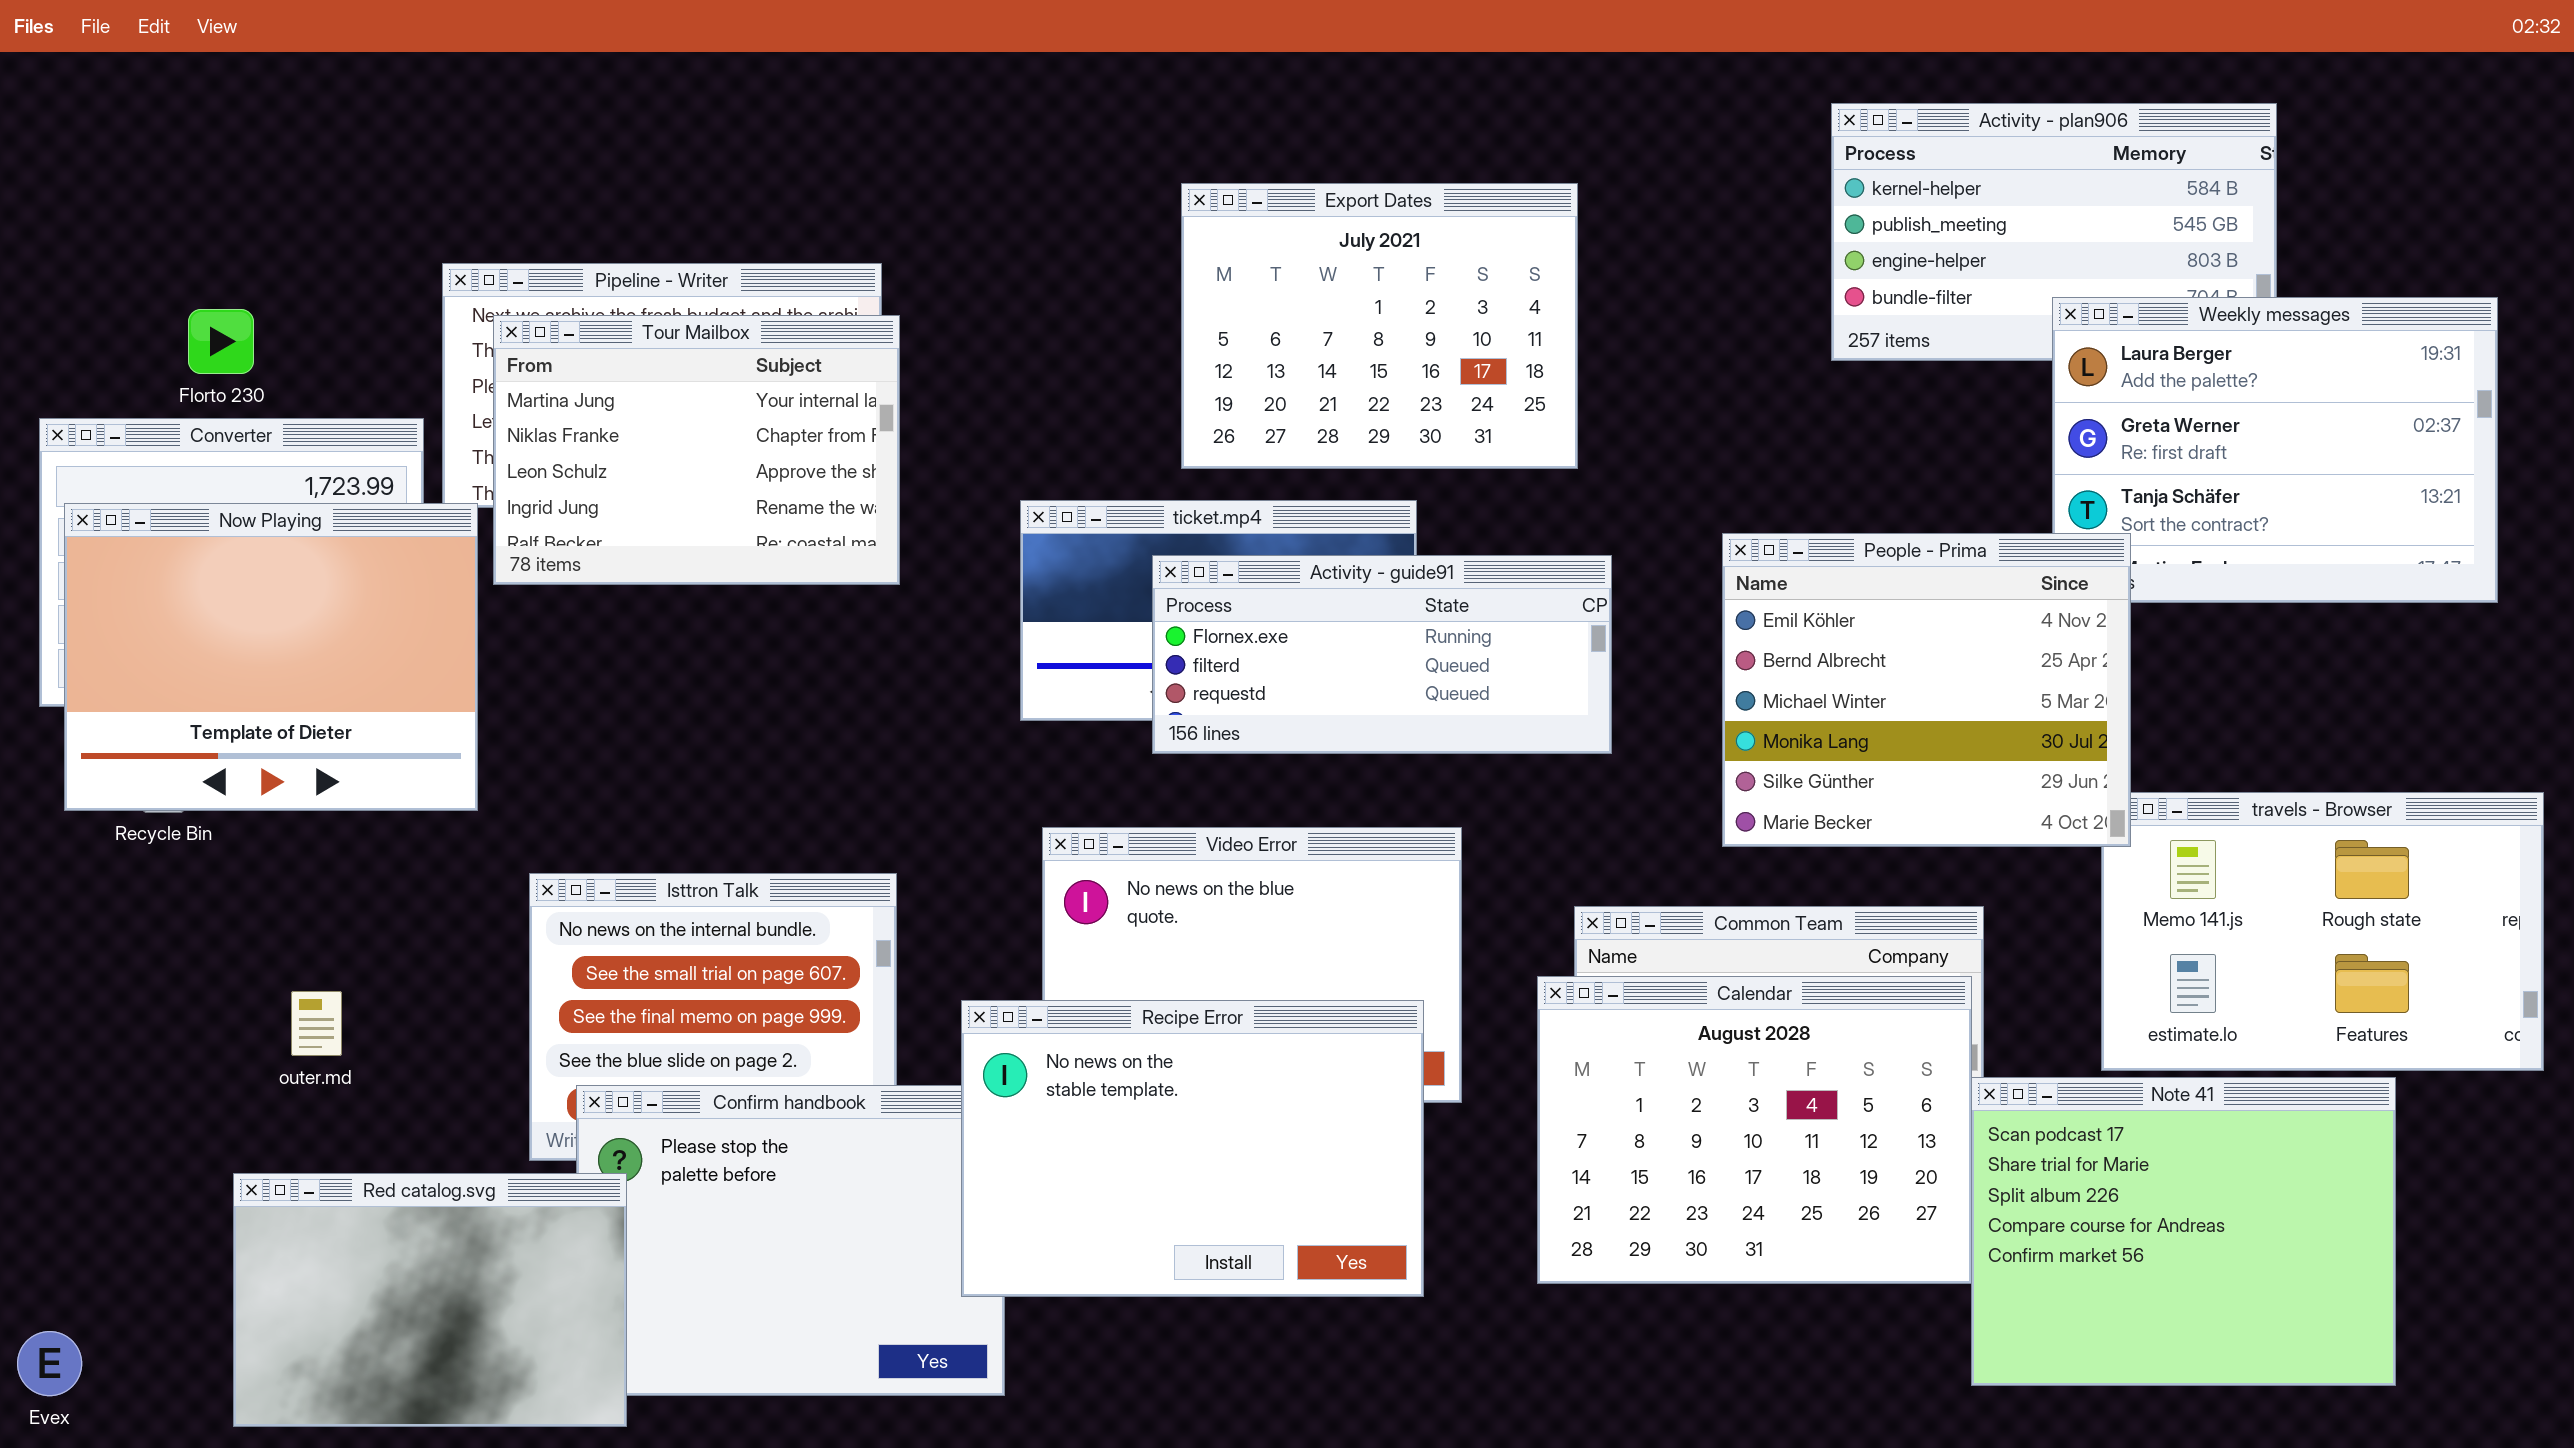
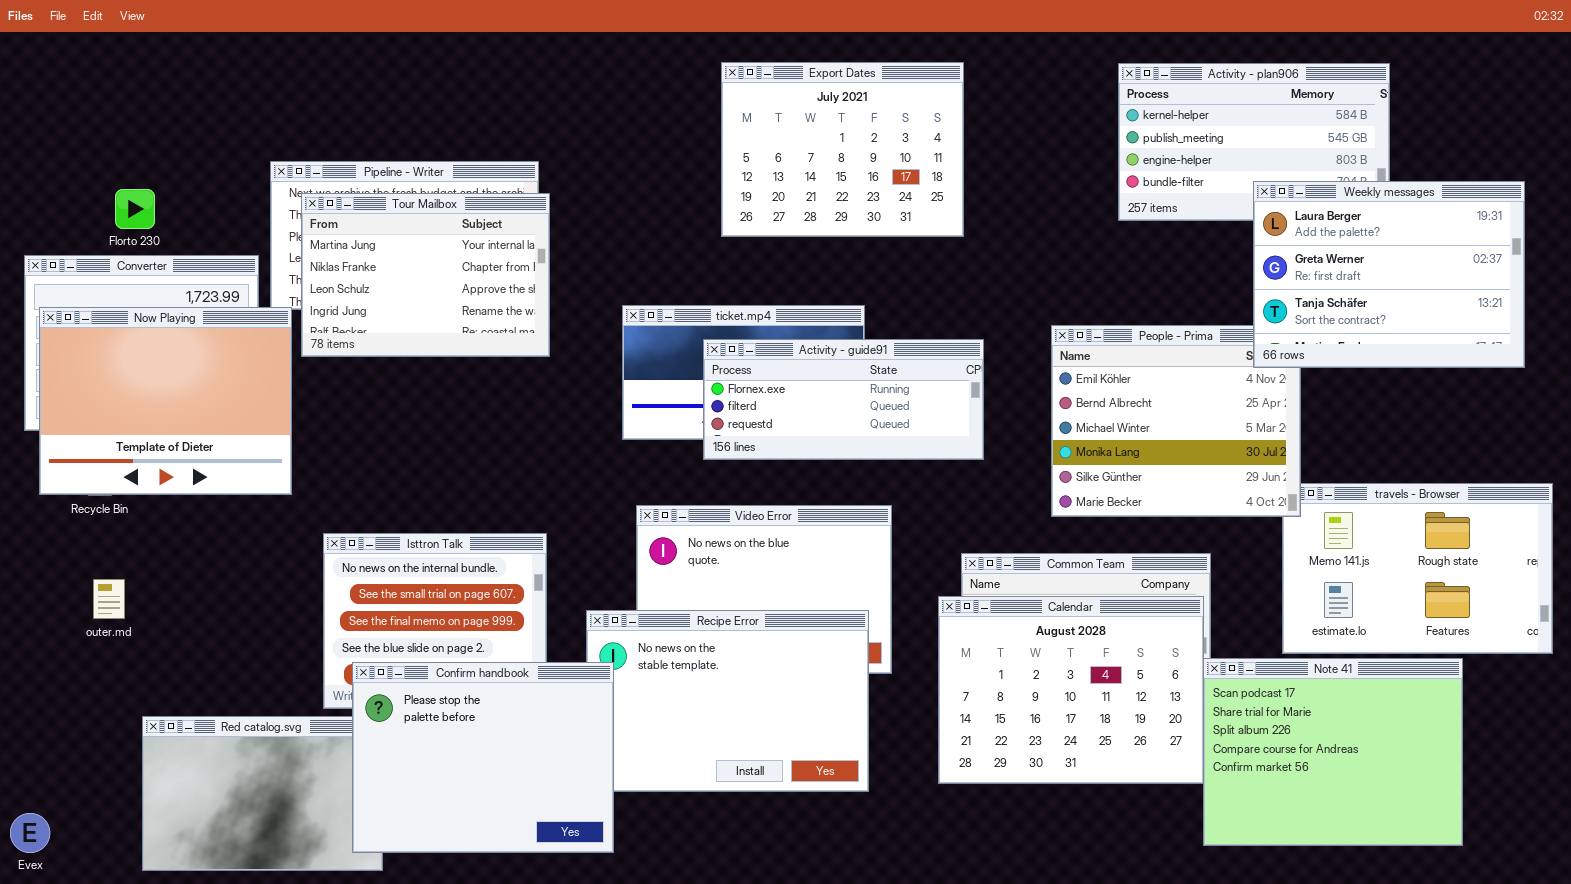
Export Dates: [1181,183,1578,469] -> [721,62,964,237], moved
Weekly messages: [2052,297,2498,603] -> [1253,181,1525,368], raised
outer.md: [291,991,342,1056] -> [93,579,125,619], moved
Confirm handbook: [576,1085,1005,1396] -> [352,662,614,853], raised

